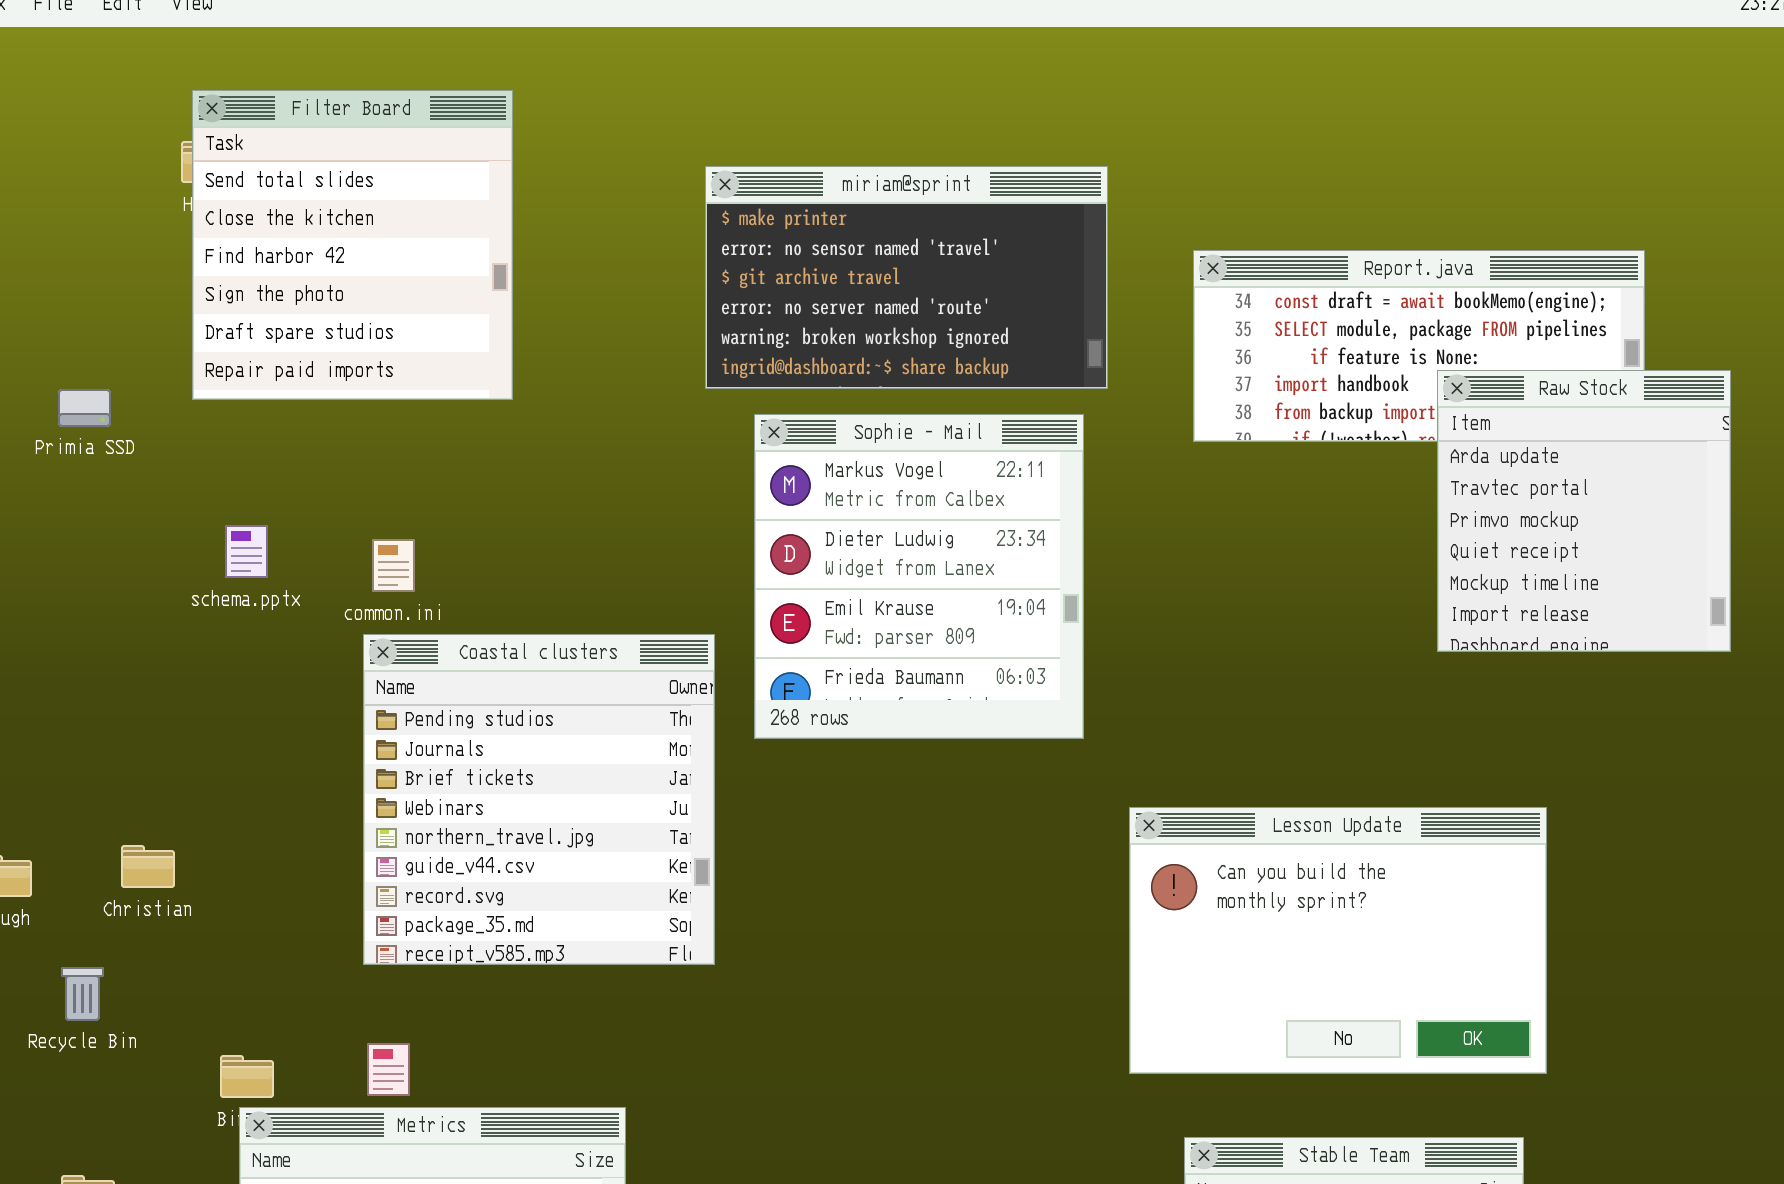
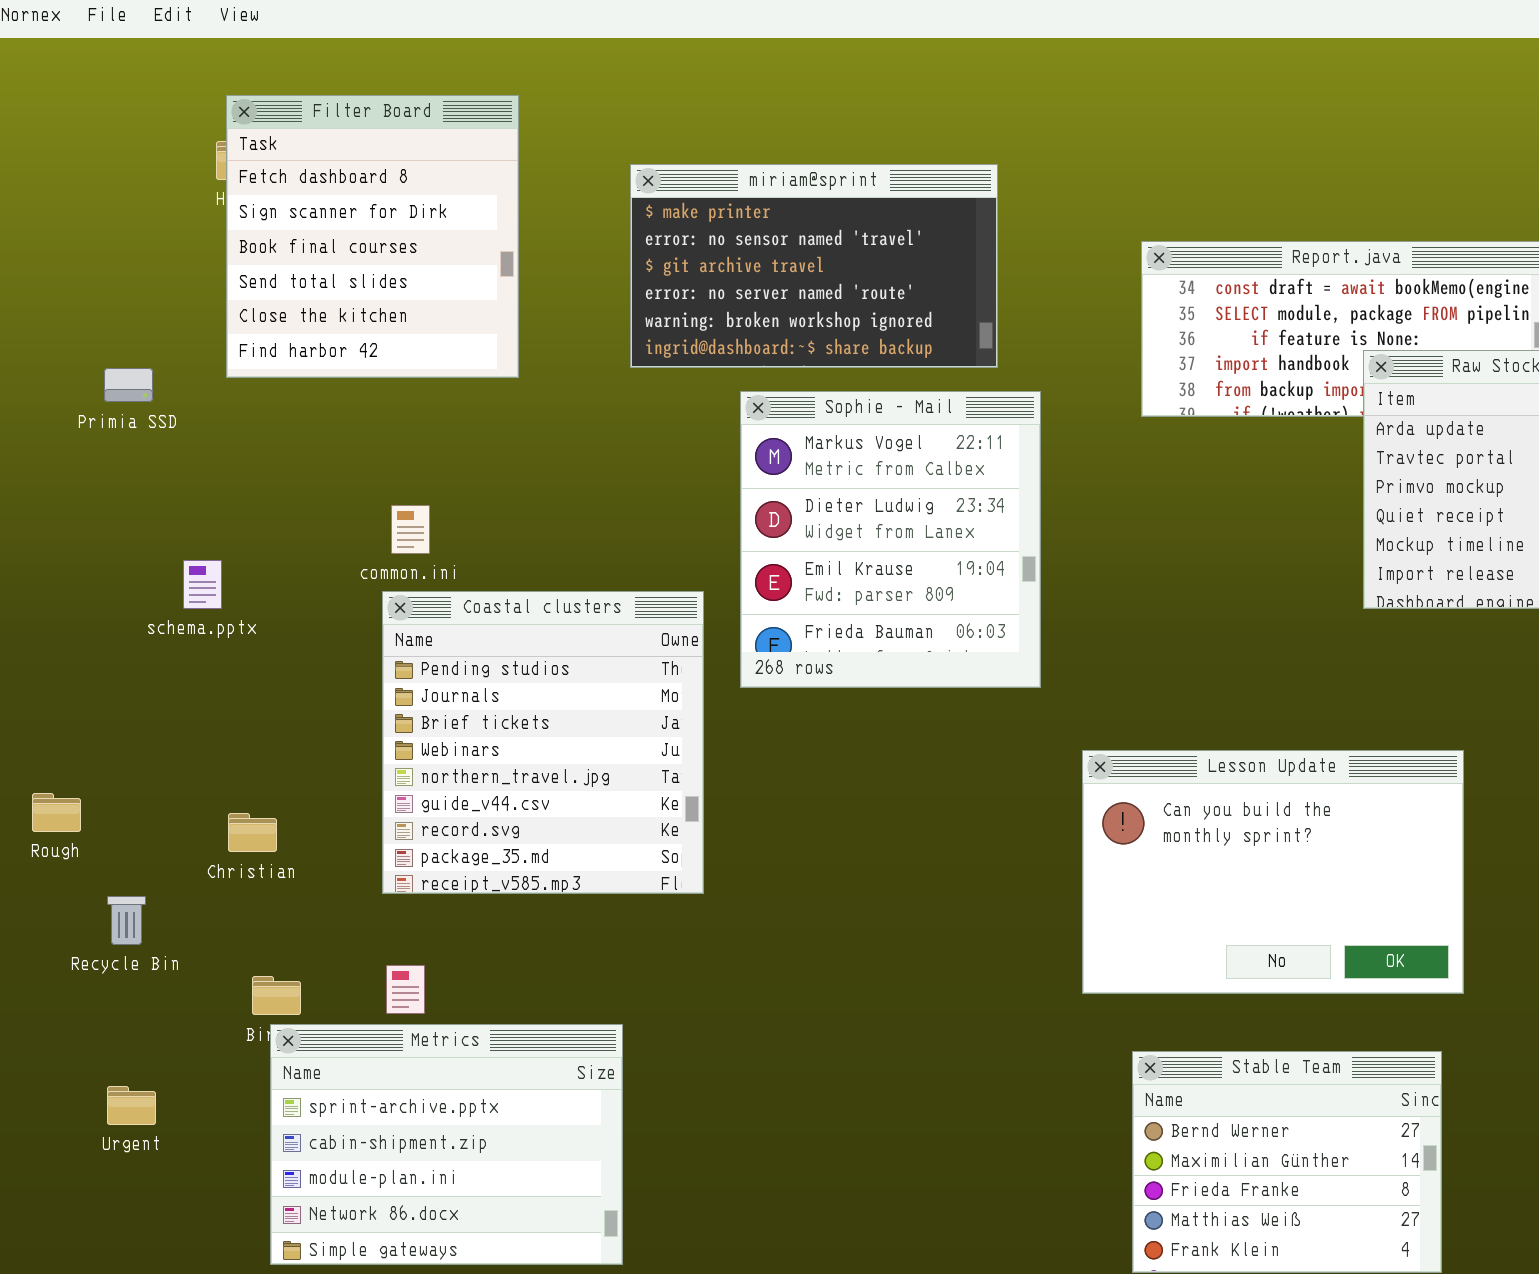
Filter Board: [192,90,513,400] -> [226,95,519,378], scrolled up 3 rows
miriam@sprint: [705,166,1108,389] -> [630,164,998,368], moved
schema.pptx: [225,525,268,578] -> [183,560,222,609], moved
Christian: [121,845,175,888] -> [228,813,277,852], moved

